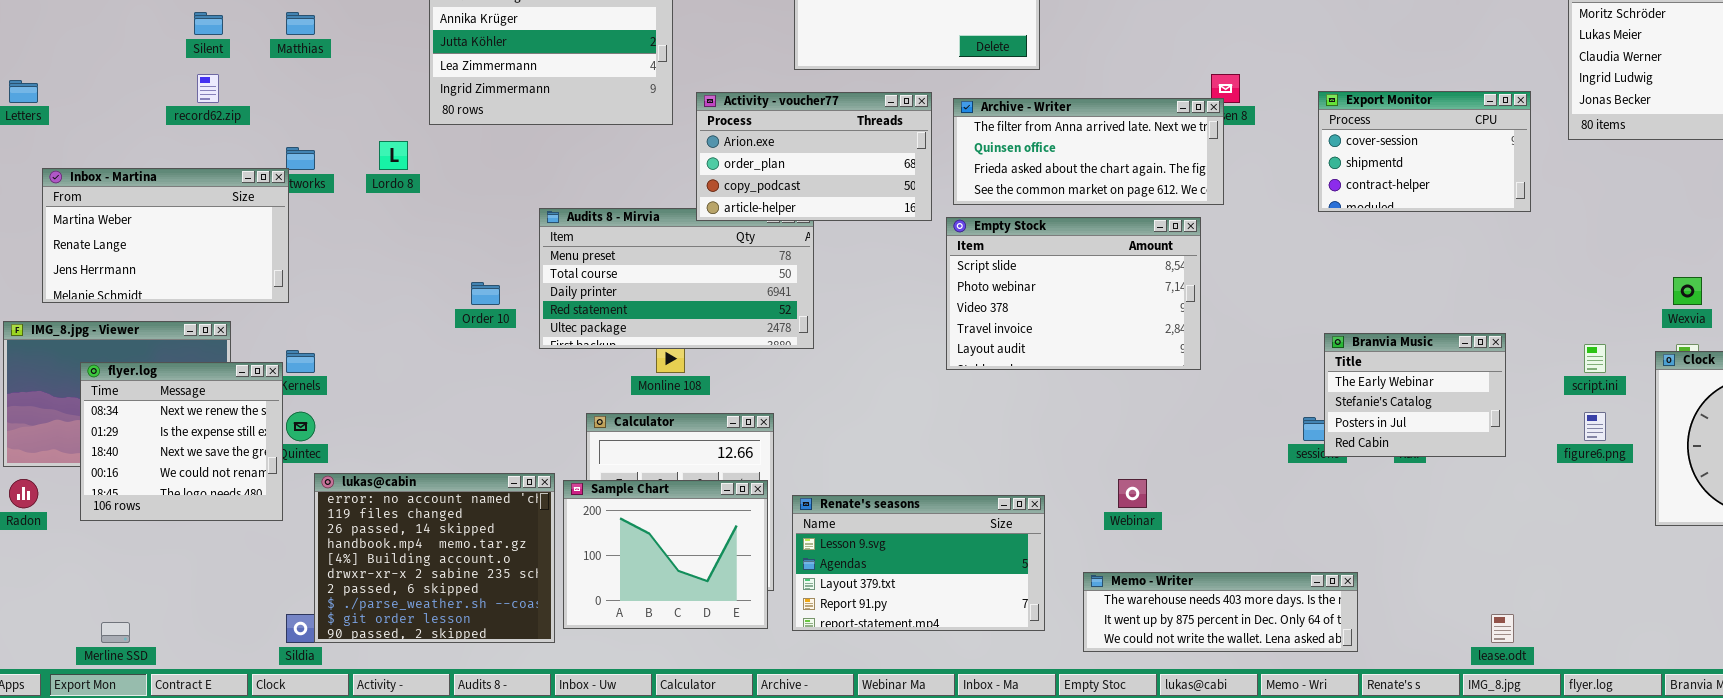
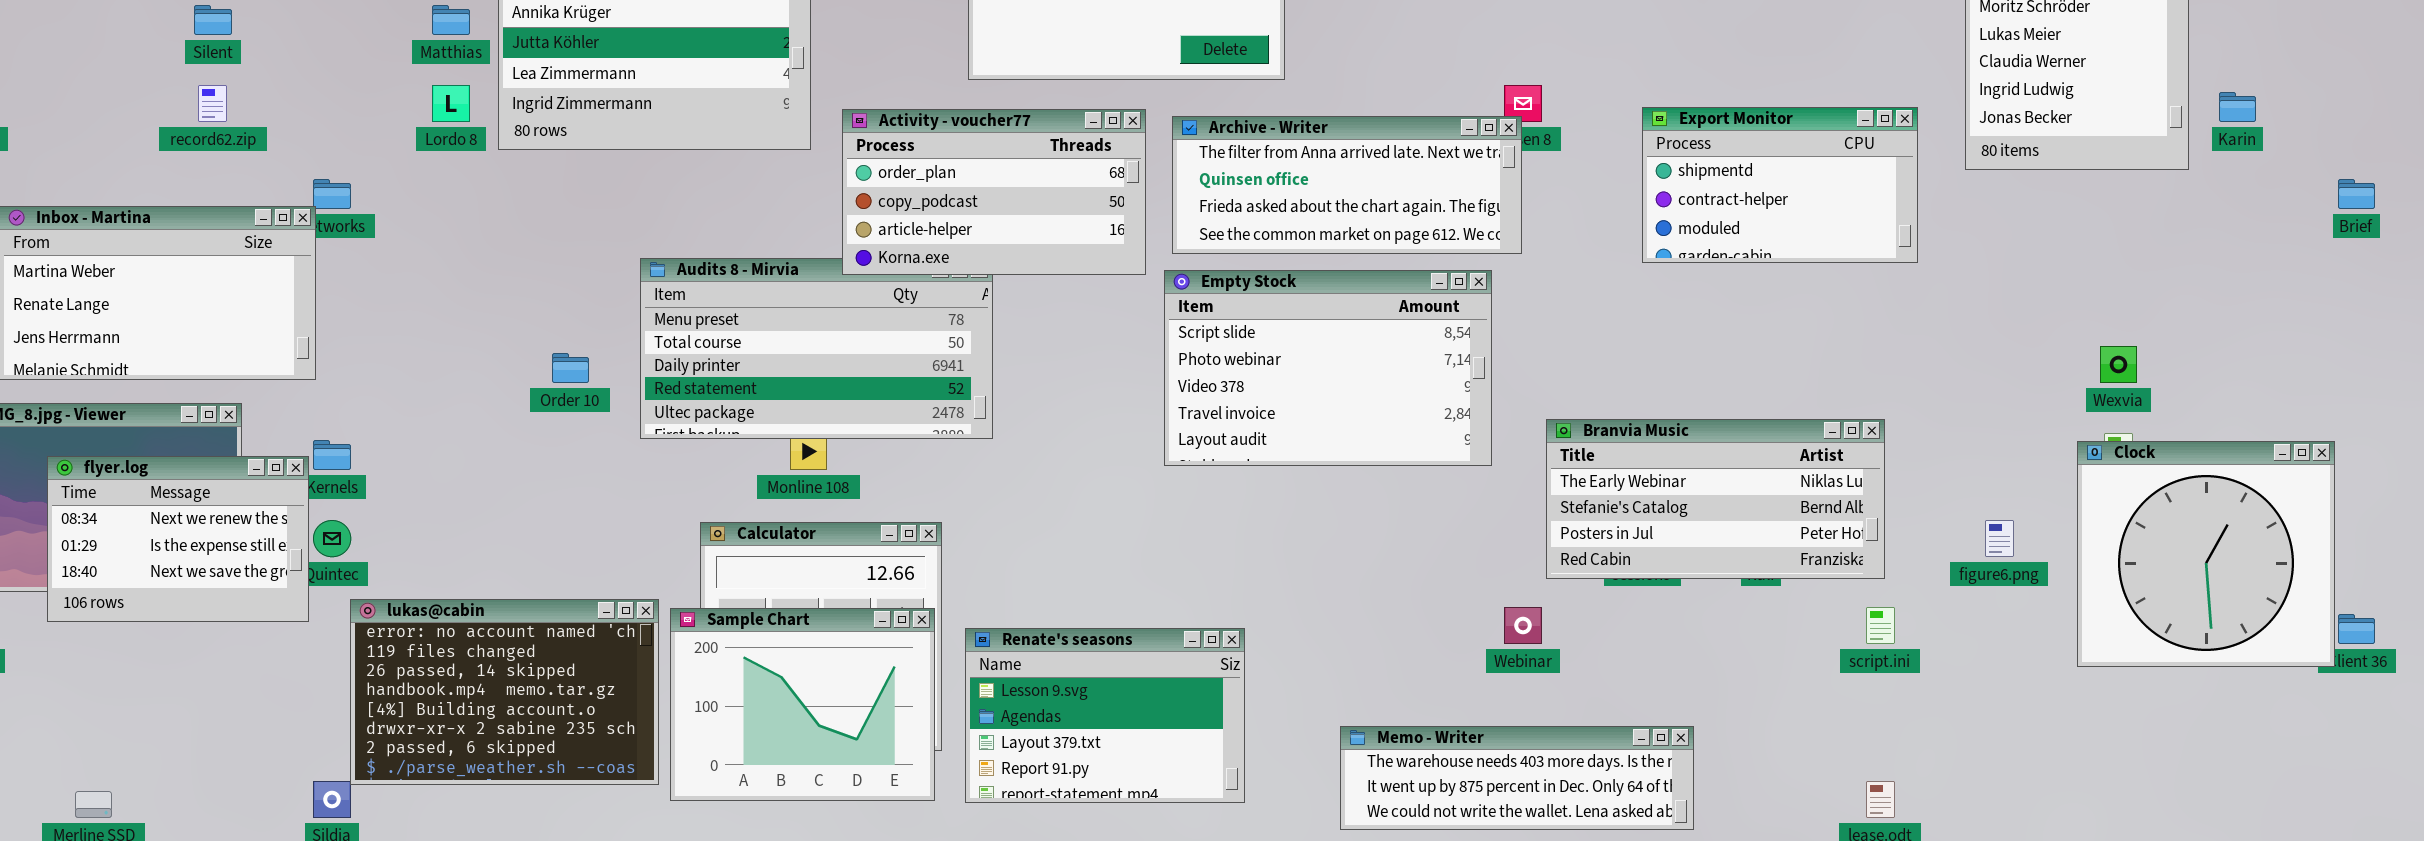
Matthias: [286,12,315,35] -> [432,5,470,35], moved
Export Monitor: [1318,91,1531,212] -> [1642,107,1918,263], scrolled down 1 row
Activity - voucher77: [696,92,932,221] -> [842,109,1146,275], scrolled down 1 row
Lordo 8: [379,141,408,170] -> [432,85,470,122], moved
Branvia Music: [1324,333,1506,457] -> [1546,419,1885,579], resized
script.ini: [1584,344,1606,373] -> [1866,607,1895,644], moved
flyer.log: [80,362,283,521] -> [47,456,309,622], resized
lukas@cabin: [314,473,555,643] -> [350,599,659,785], resized
Webinar: [1118,479,1147,508] -> [1504,607,1542,644], moved
Renate's seasons: [792,495,1045,631] -> [965,628,1245,803], resized

